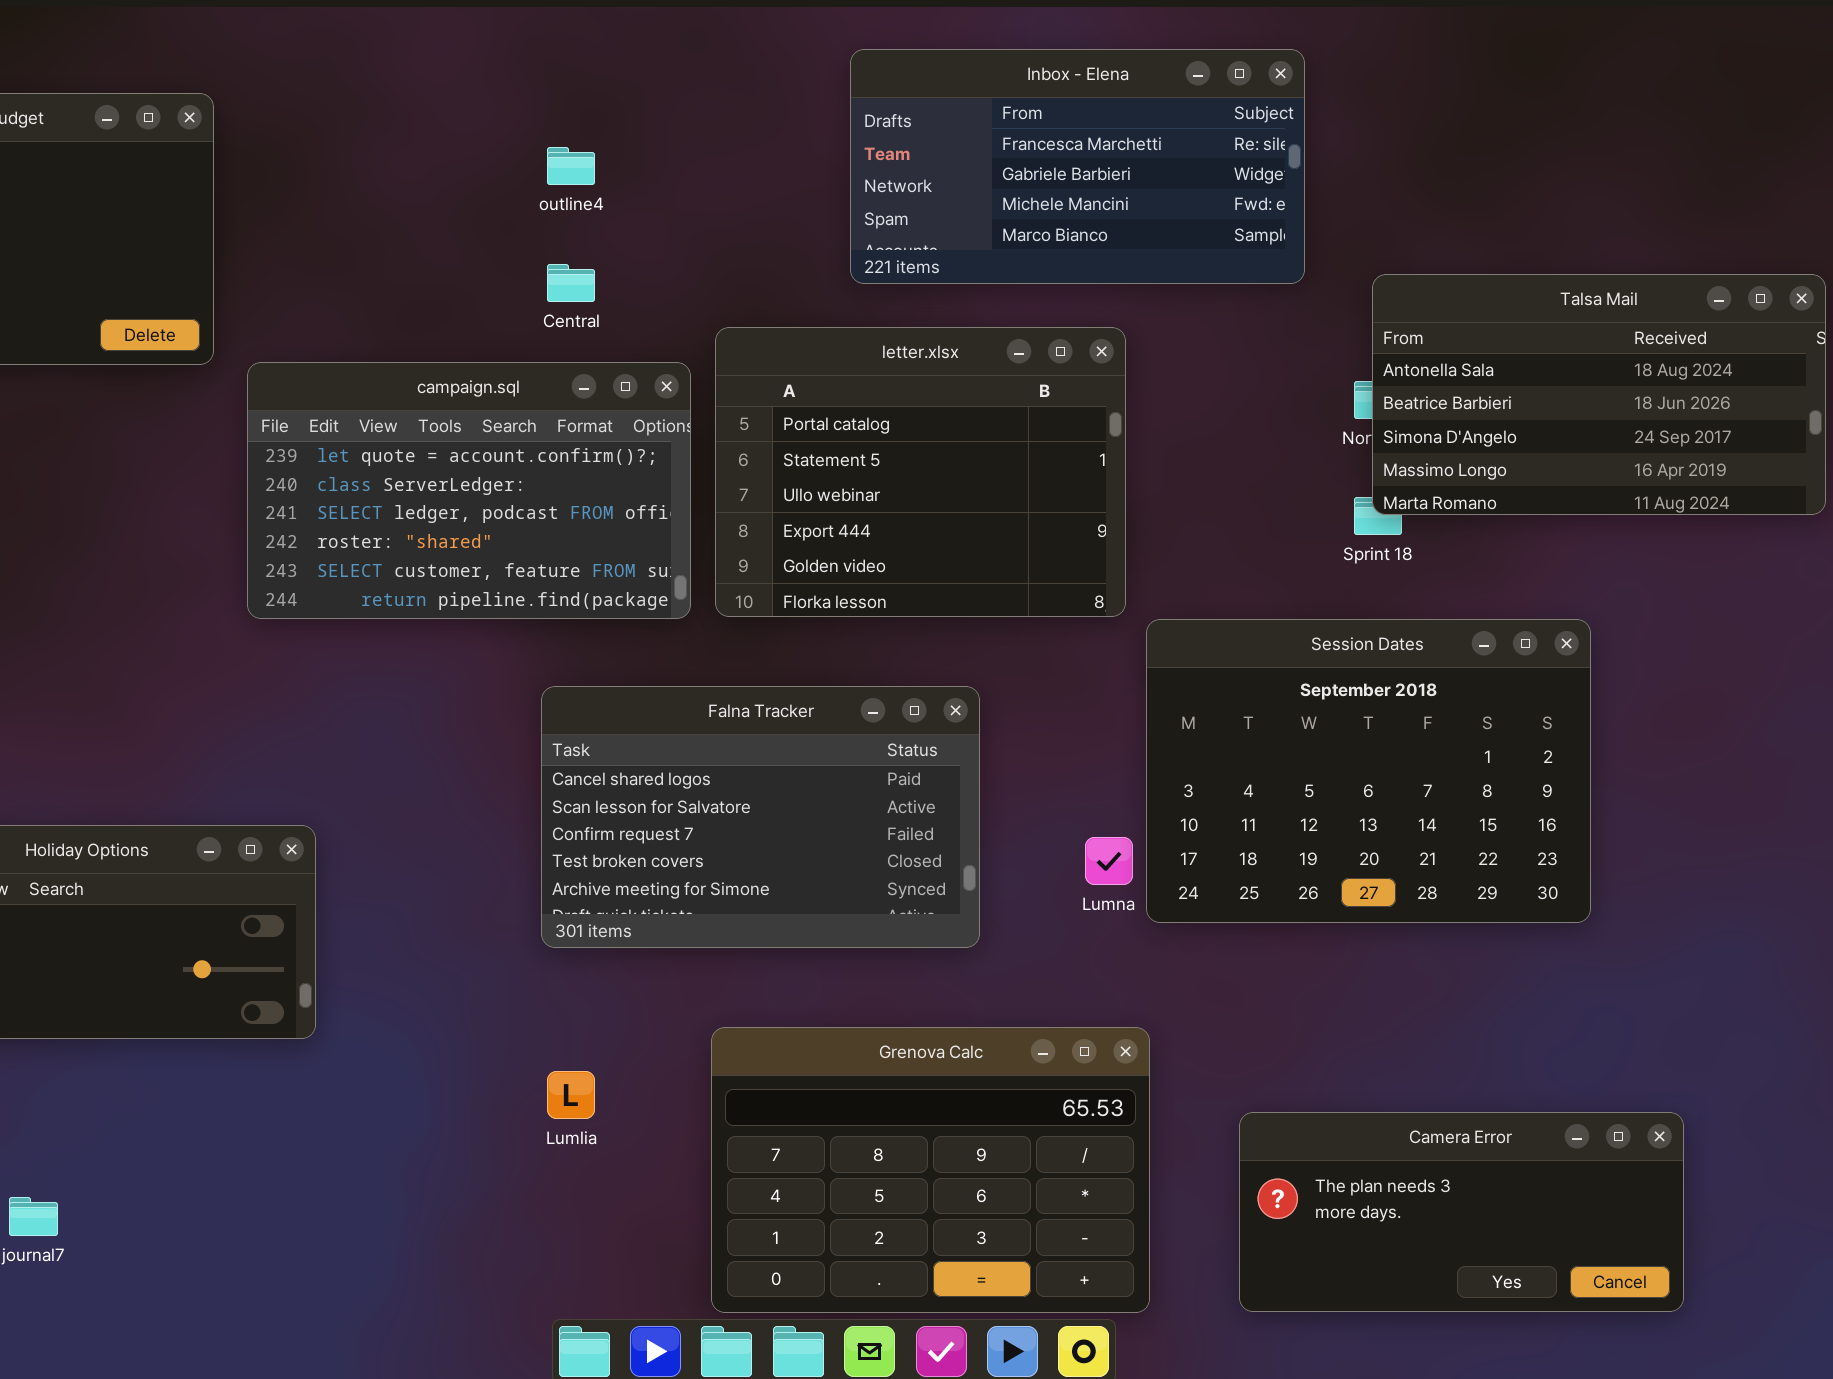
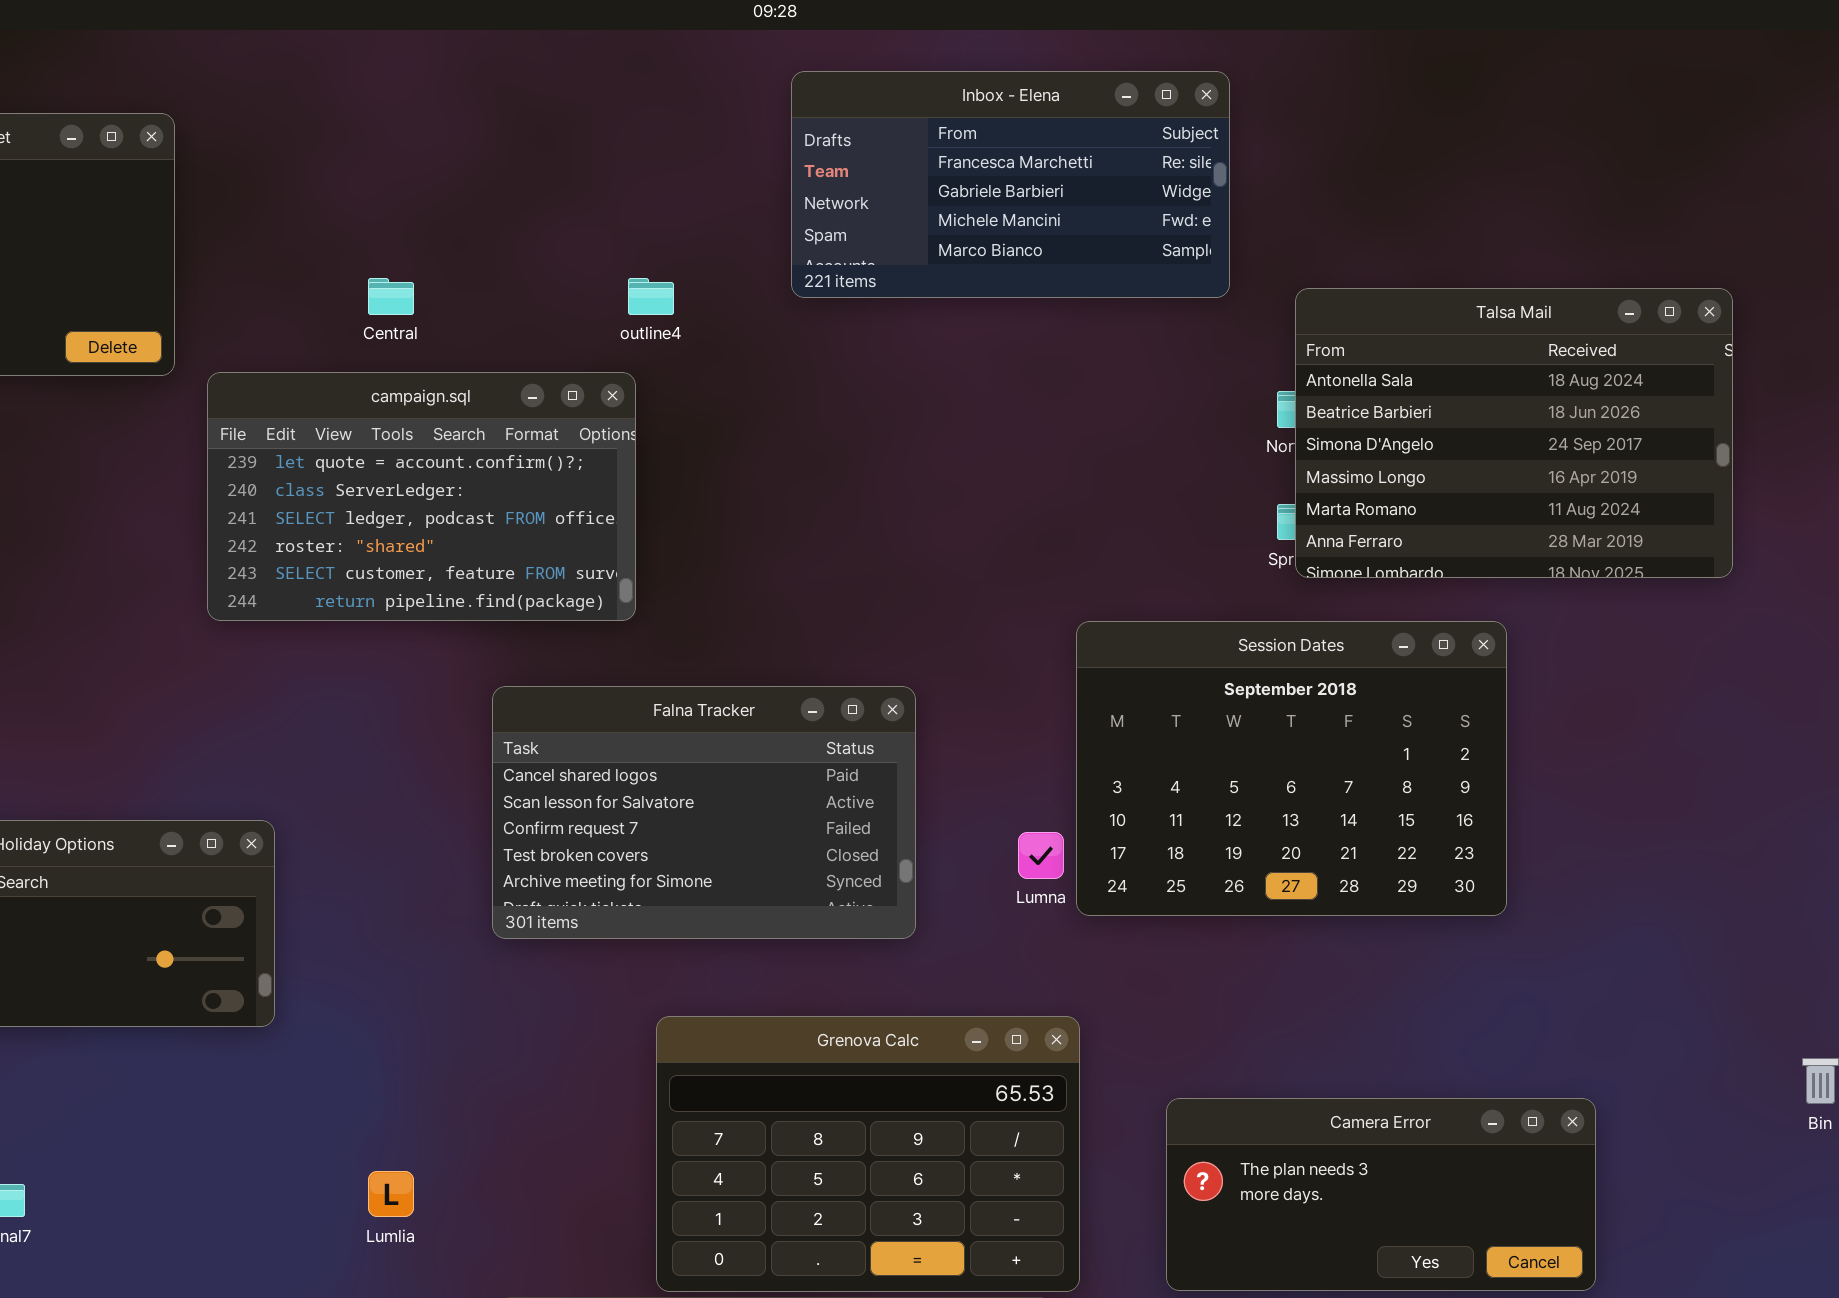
outline4: [547,147,595,185] -> [628,278,674,315], moved
Central: [547,264,595,302] -> [368,278,414,315], moved
Talsa Mail: [1372,274,1826,515] -> [1295,288,1733,578], resized
letter.xlsx: [715,327,1126,617] -> none, closed
Lumlia: [547,1071,595,1119] -> [368,1171,414,1217], moved

